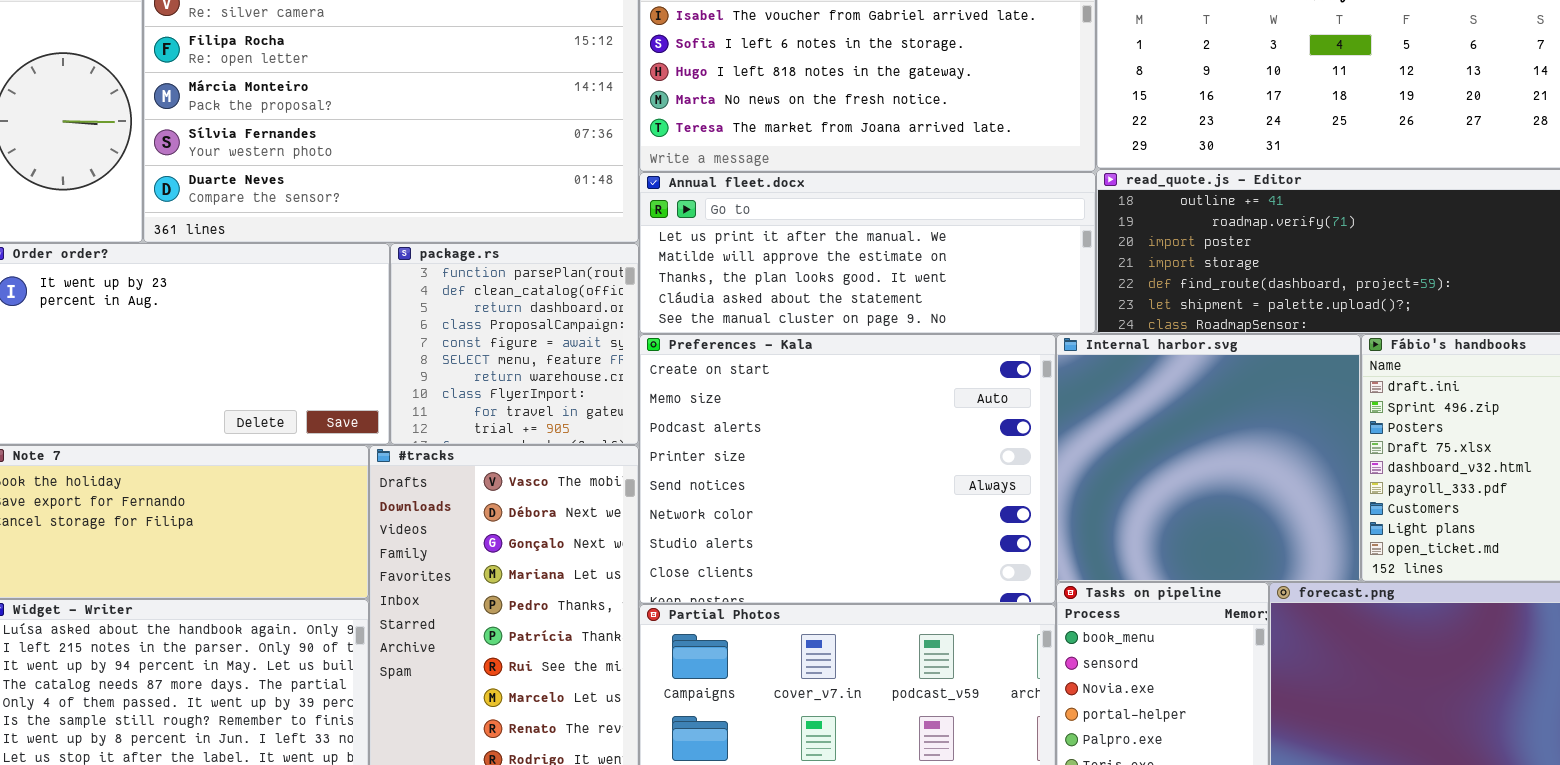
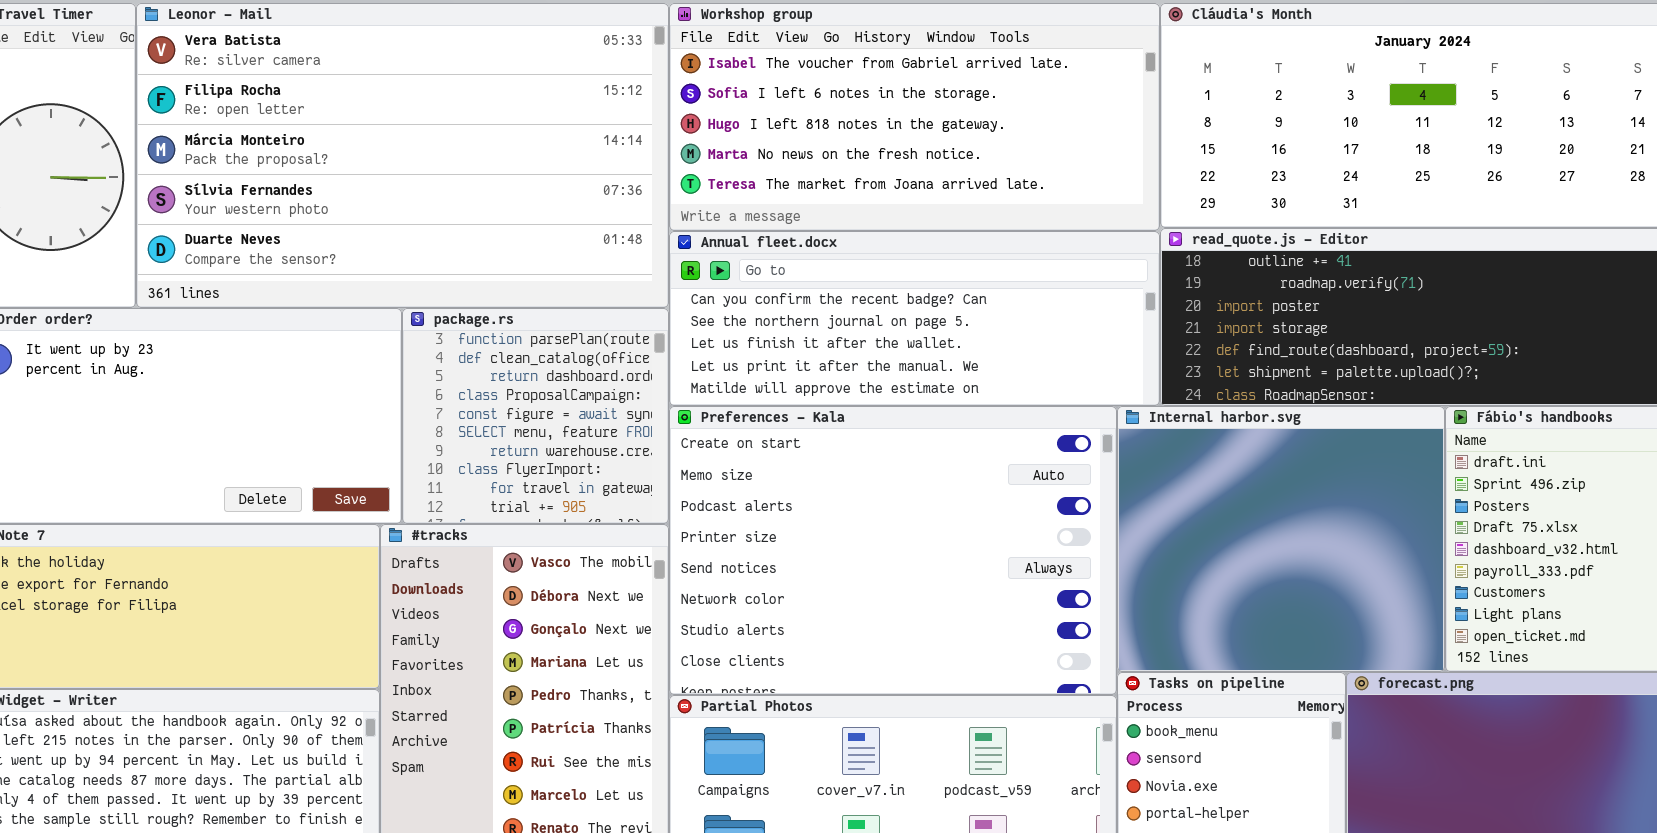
Annual fleet.docx: [639,172,1096,334] -> [669,231,1160,406], scrolled up 3 rows

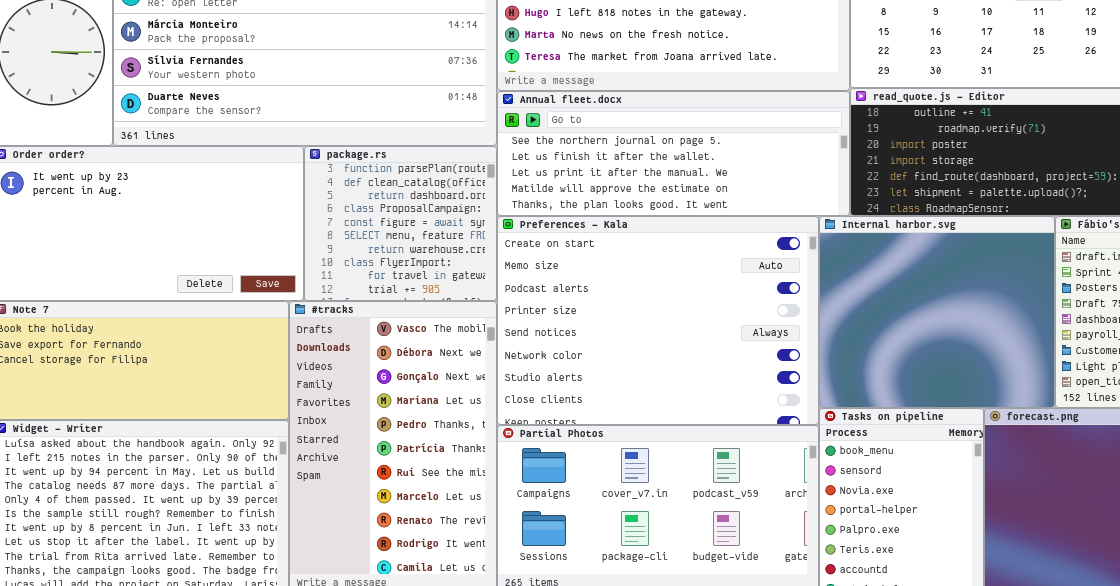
Annual fleet.docx: [669,231,1160,406] -> [497,91,850,216], scrolled down 1 row

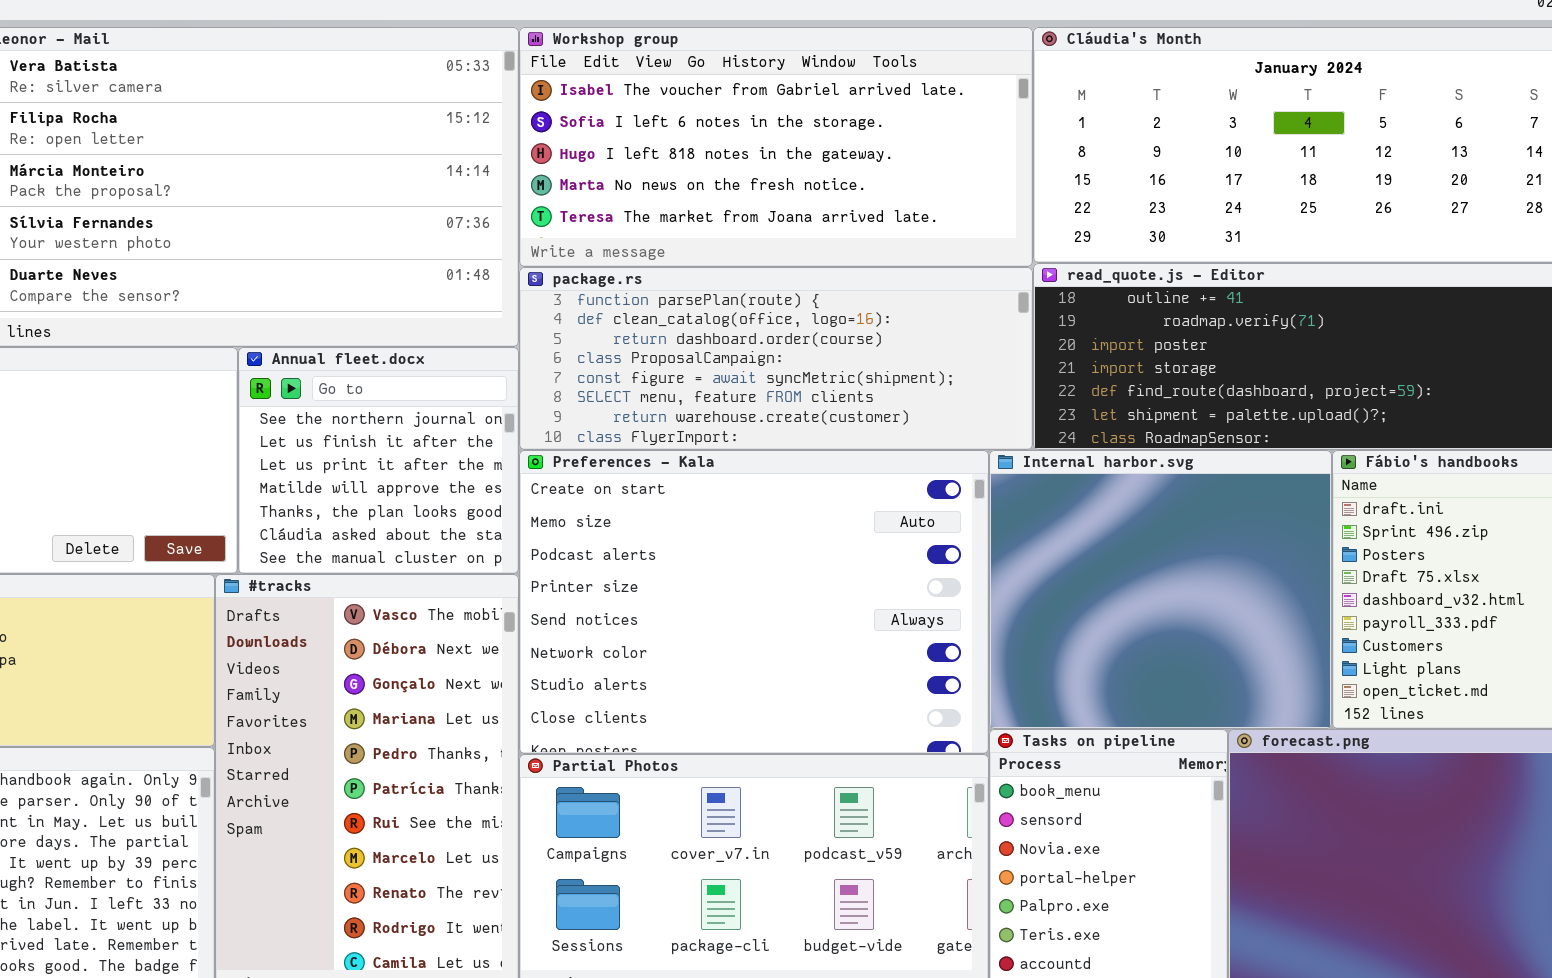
Annual fleet.docx: [497,91,850,216] -> [238,347,519,574], moved, resized
package.rs: [304,146,497,301] -> [519,267,1033,450], moved, resized

